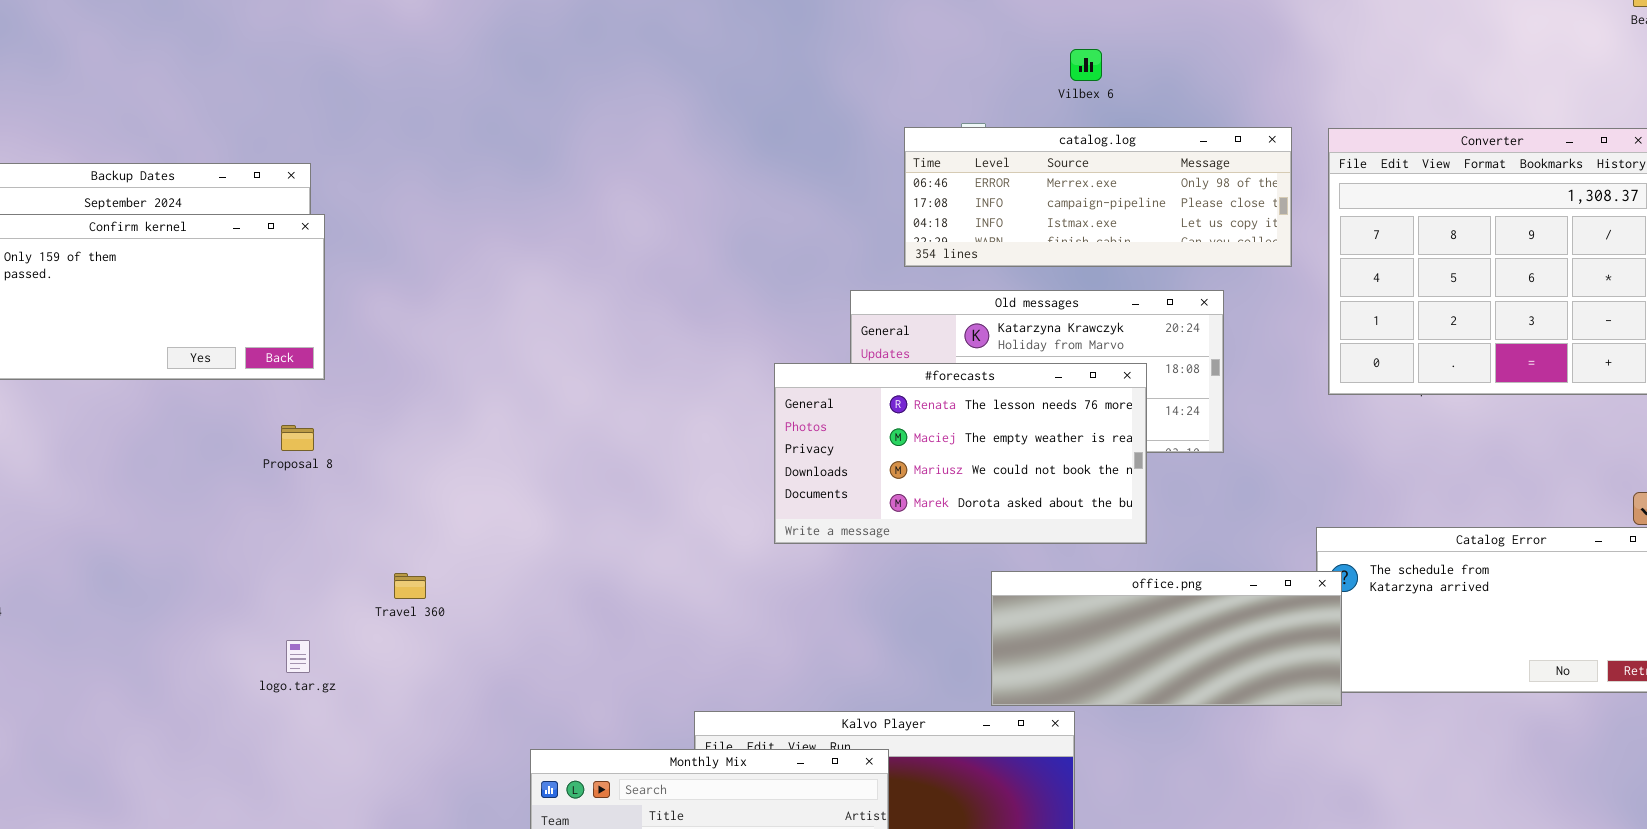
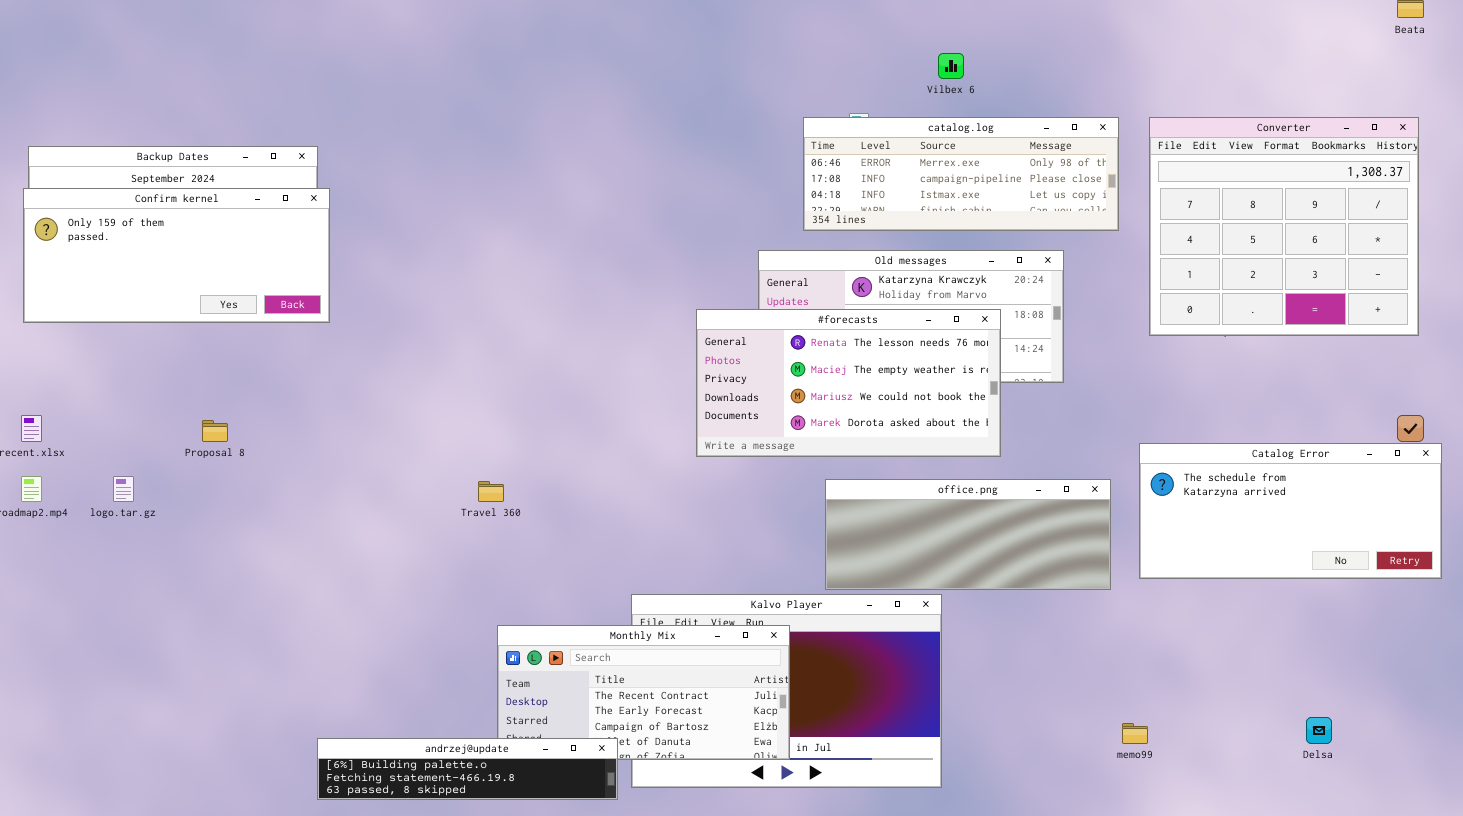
Proposal 8: [281,425,314,451] -> [202,420,228,442], moved
office.png: [991,571,1342,706] -> [825,479,1111,590], moved
Travel 360: [394,573,426,599] -> [478,481,504,502], moved
logo.tar.gz: [286,640,310,673] -> [113,476,134,502], moved

